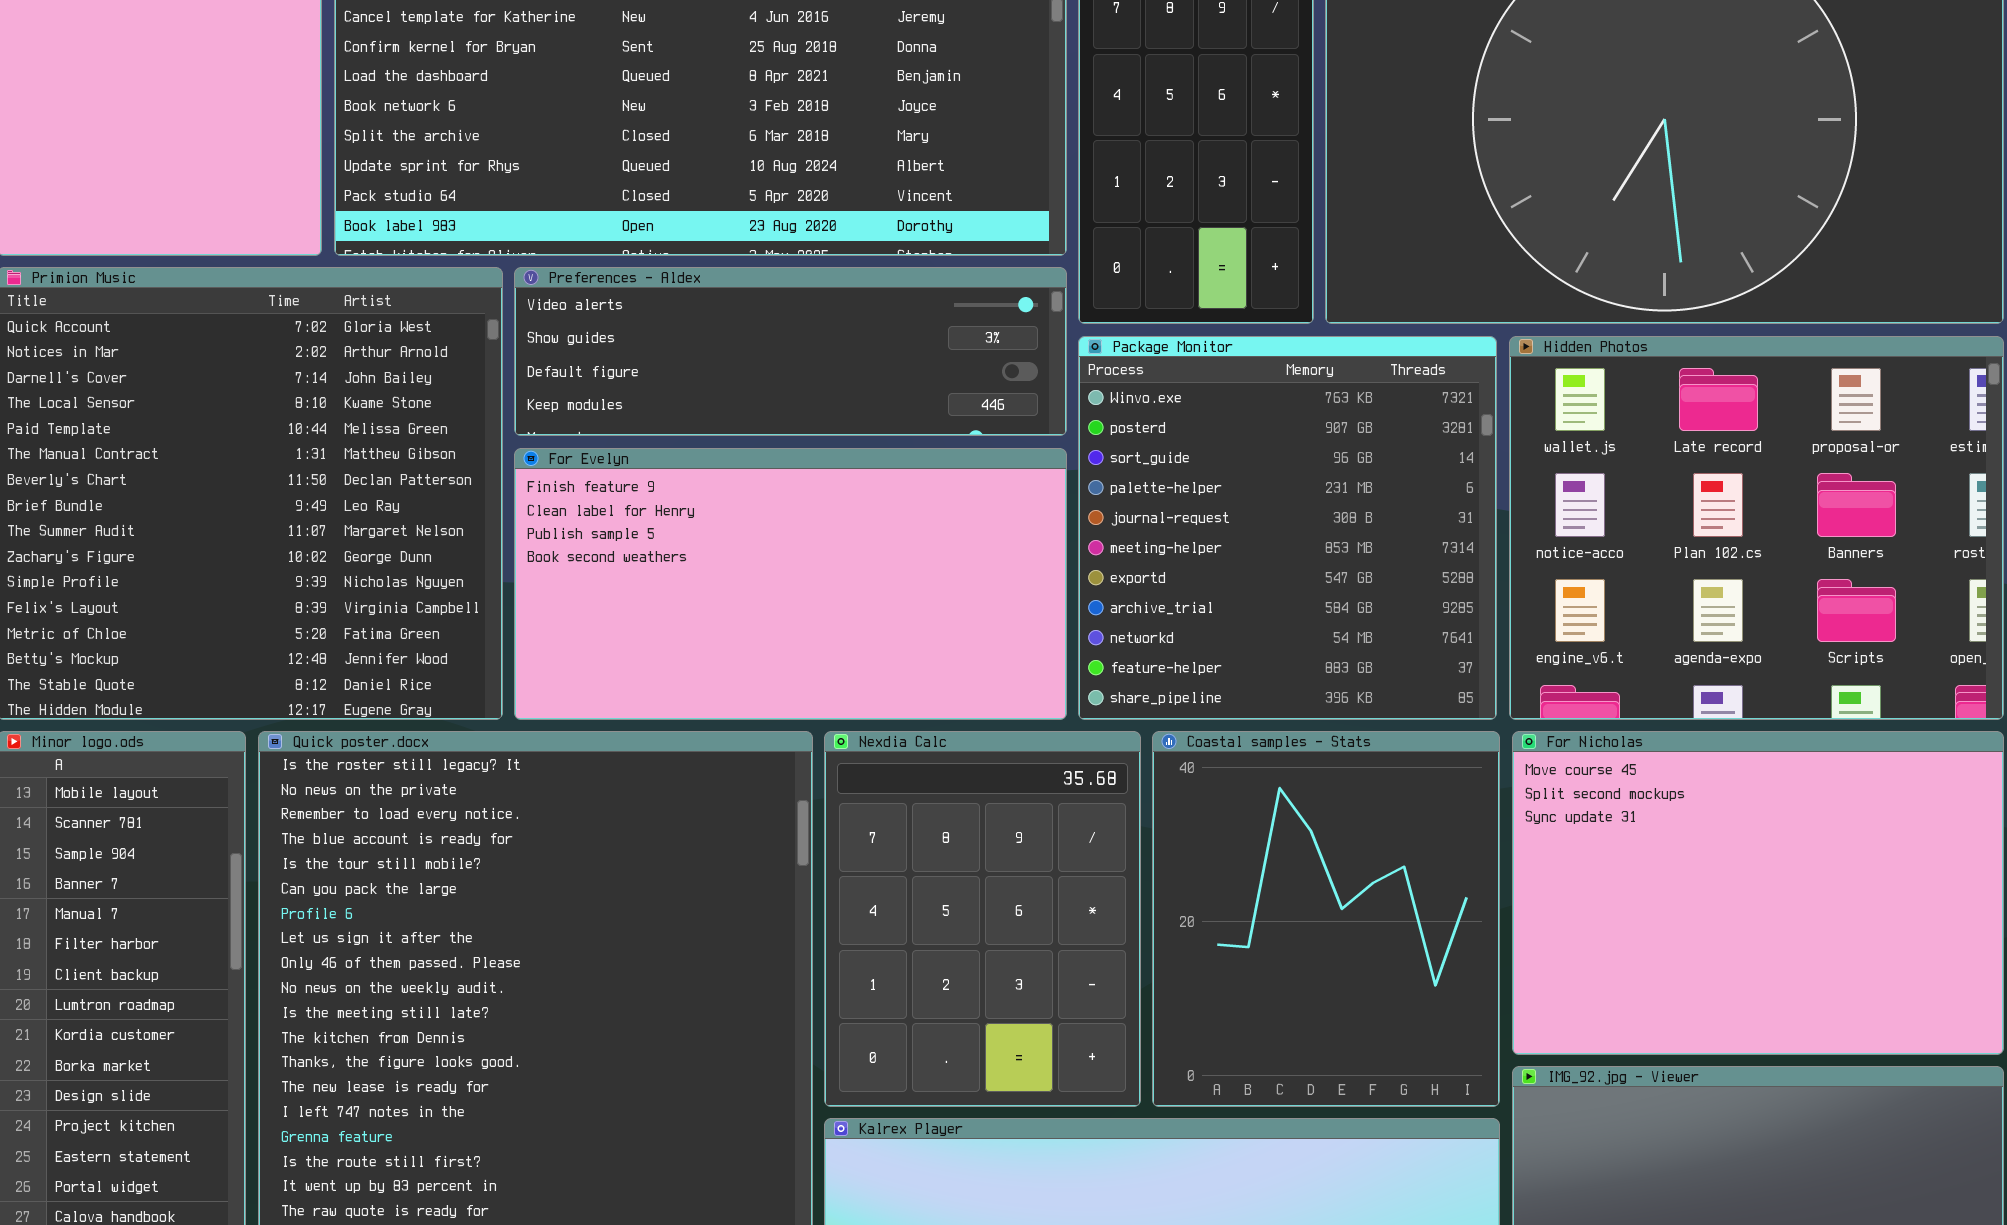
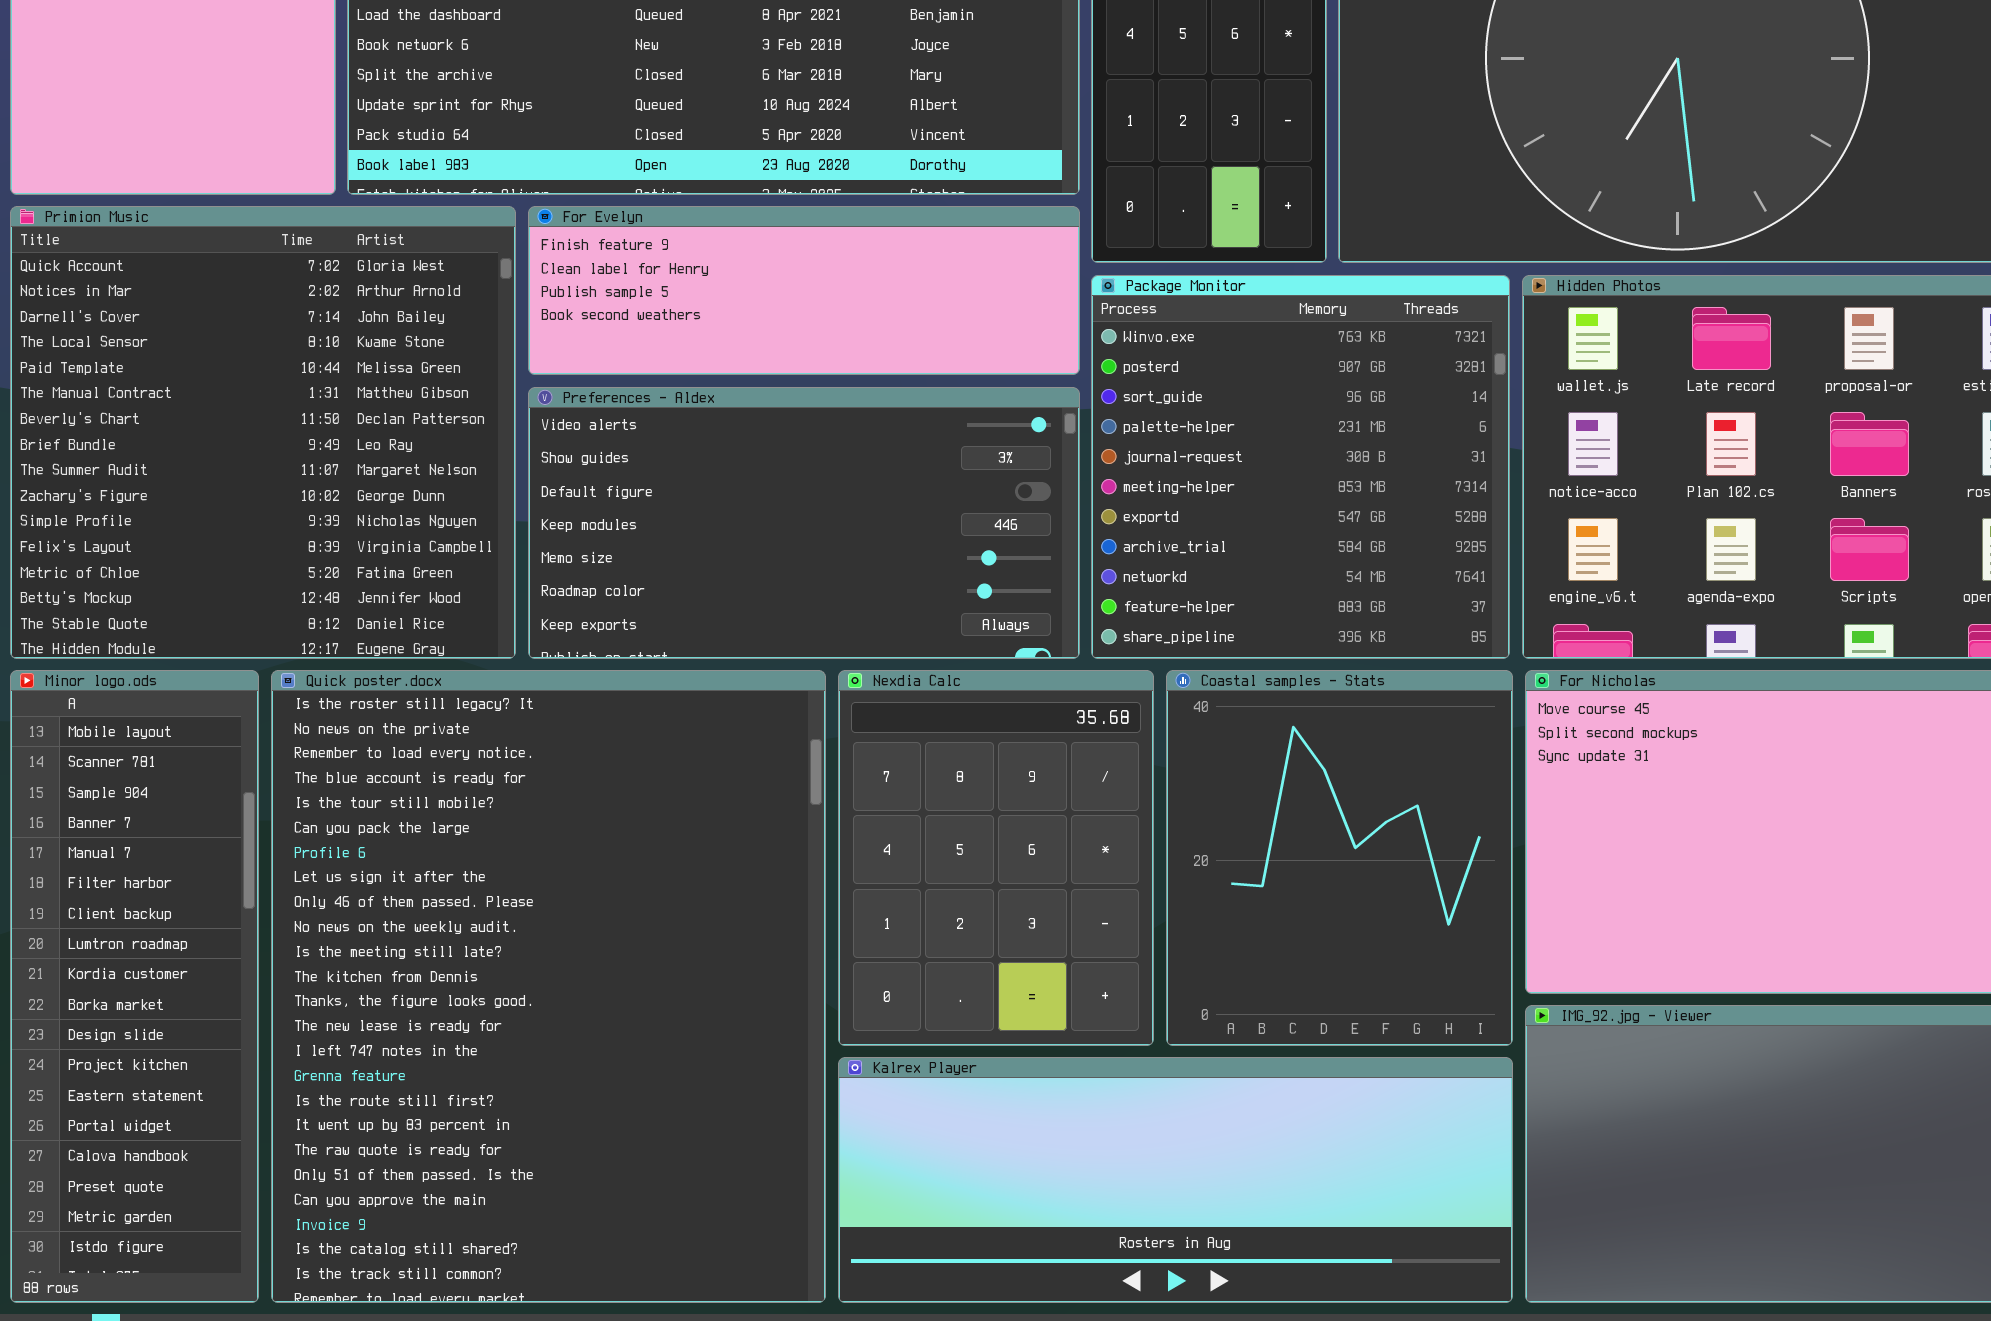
Preferences - Aldex: [514,267,1067,436] -> [528,387,1080,659], moved, resized
For Evelyn: [514,448,1067,720] -> [528,206,1080,375], moved, resized

